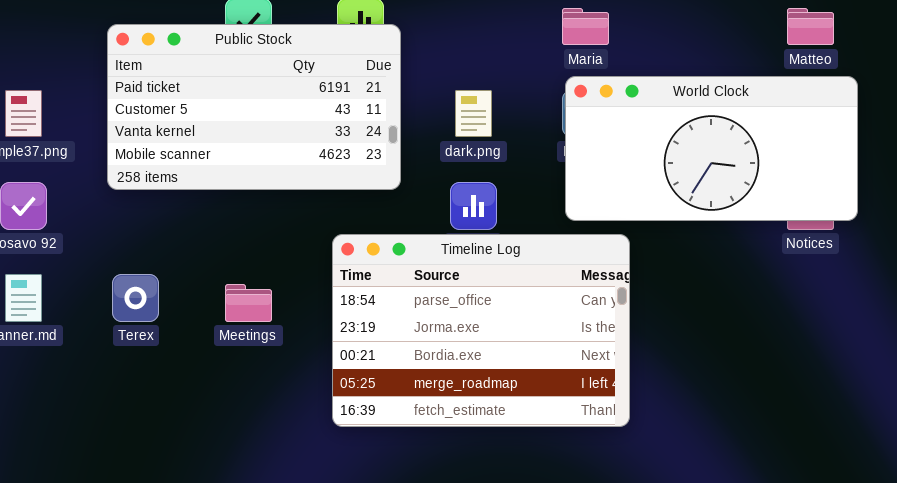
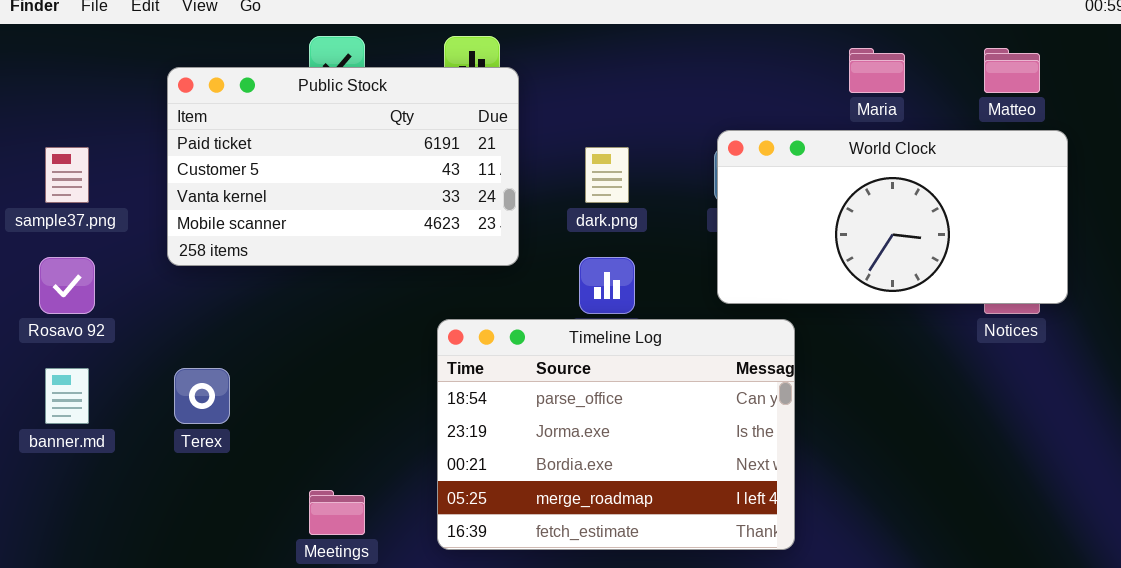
Maria: [562,8,609,45] -> [849,48,905,93], moved
Meetings: [225,284,272,322] -> [309,490,365,535], moved

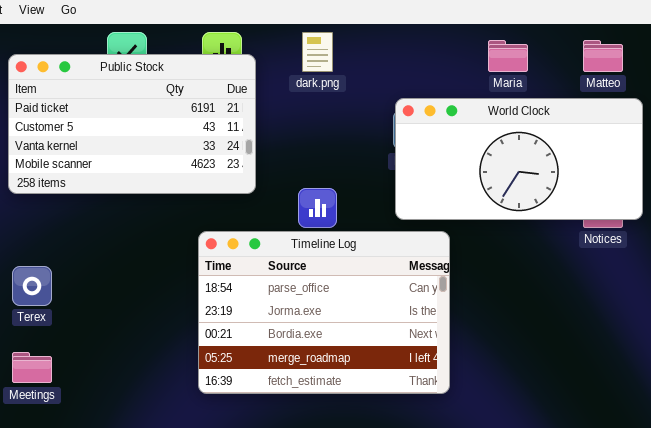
dark.png: [585,147,629,203] -> [302,32,333,72], moved
Meetings: [309,490,365,535] -> [12,352,52,383], moved

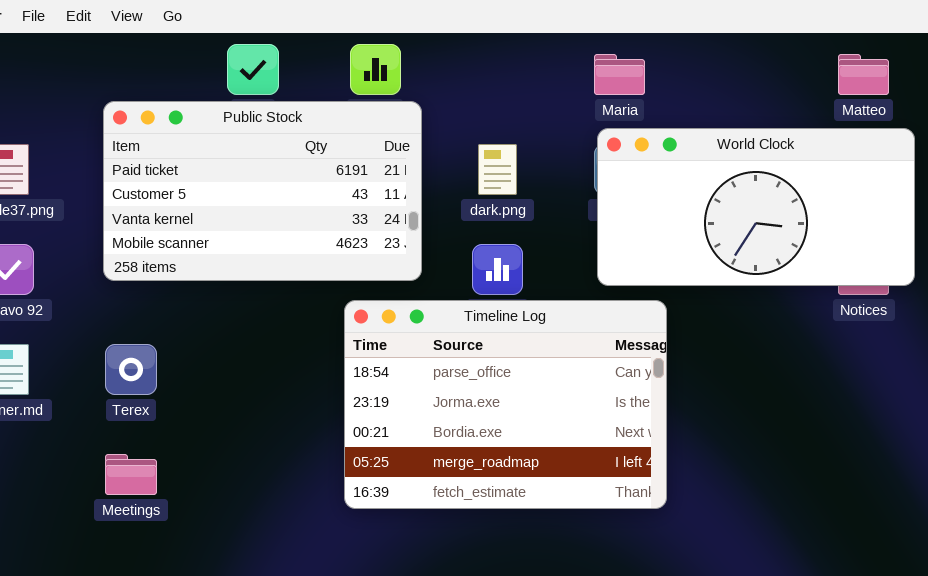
dark.png: [302,32,333,72] -> [478,144,517,195], moved
Maria: [488,40,528,72] -> [594,54,645,95], moved
Public Stock: [8,54,256,194] -> [103,101,422,281], moved

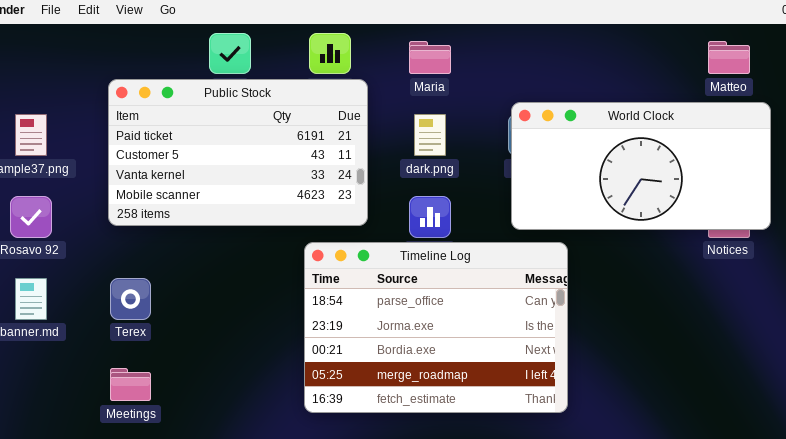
Maria: [594,54,645,95] -> [409,41,451,74], moved

